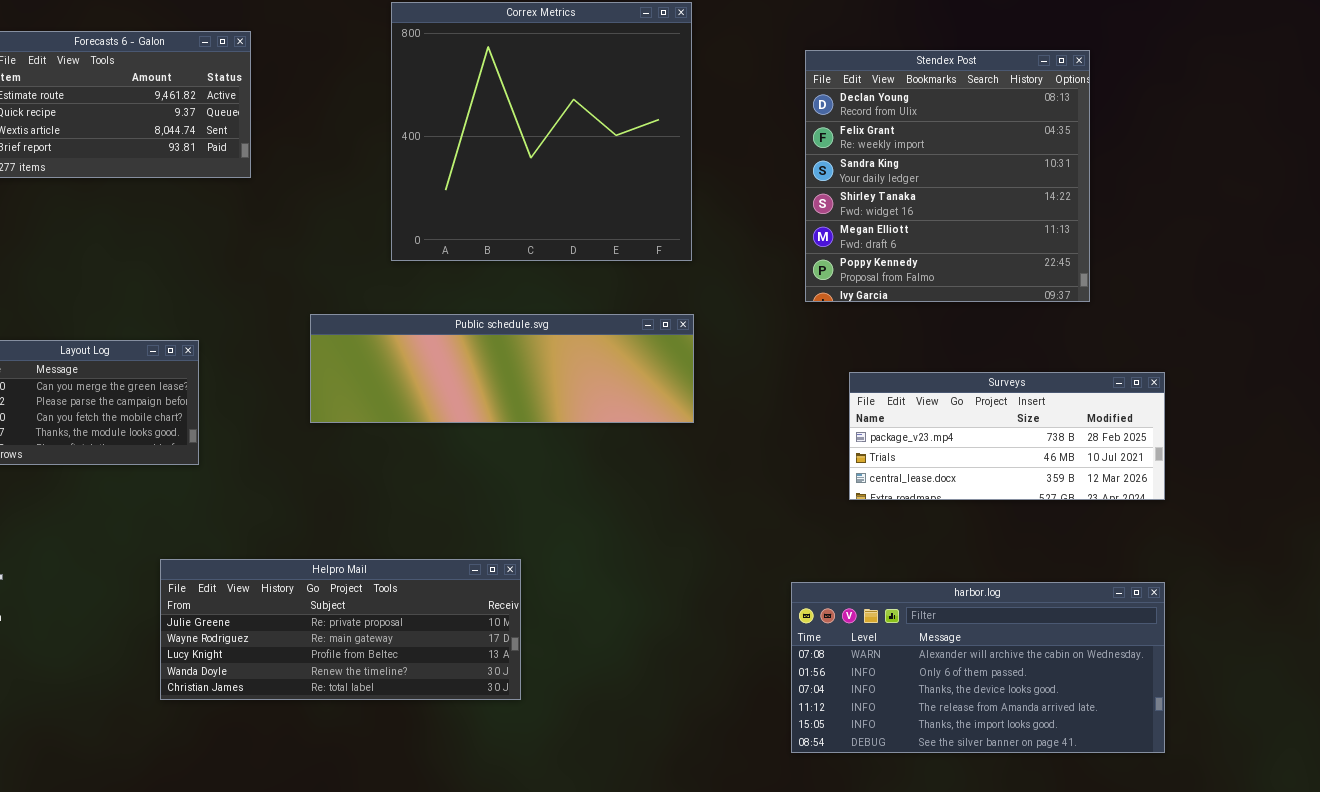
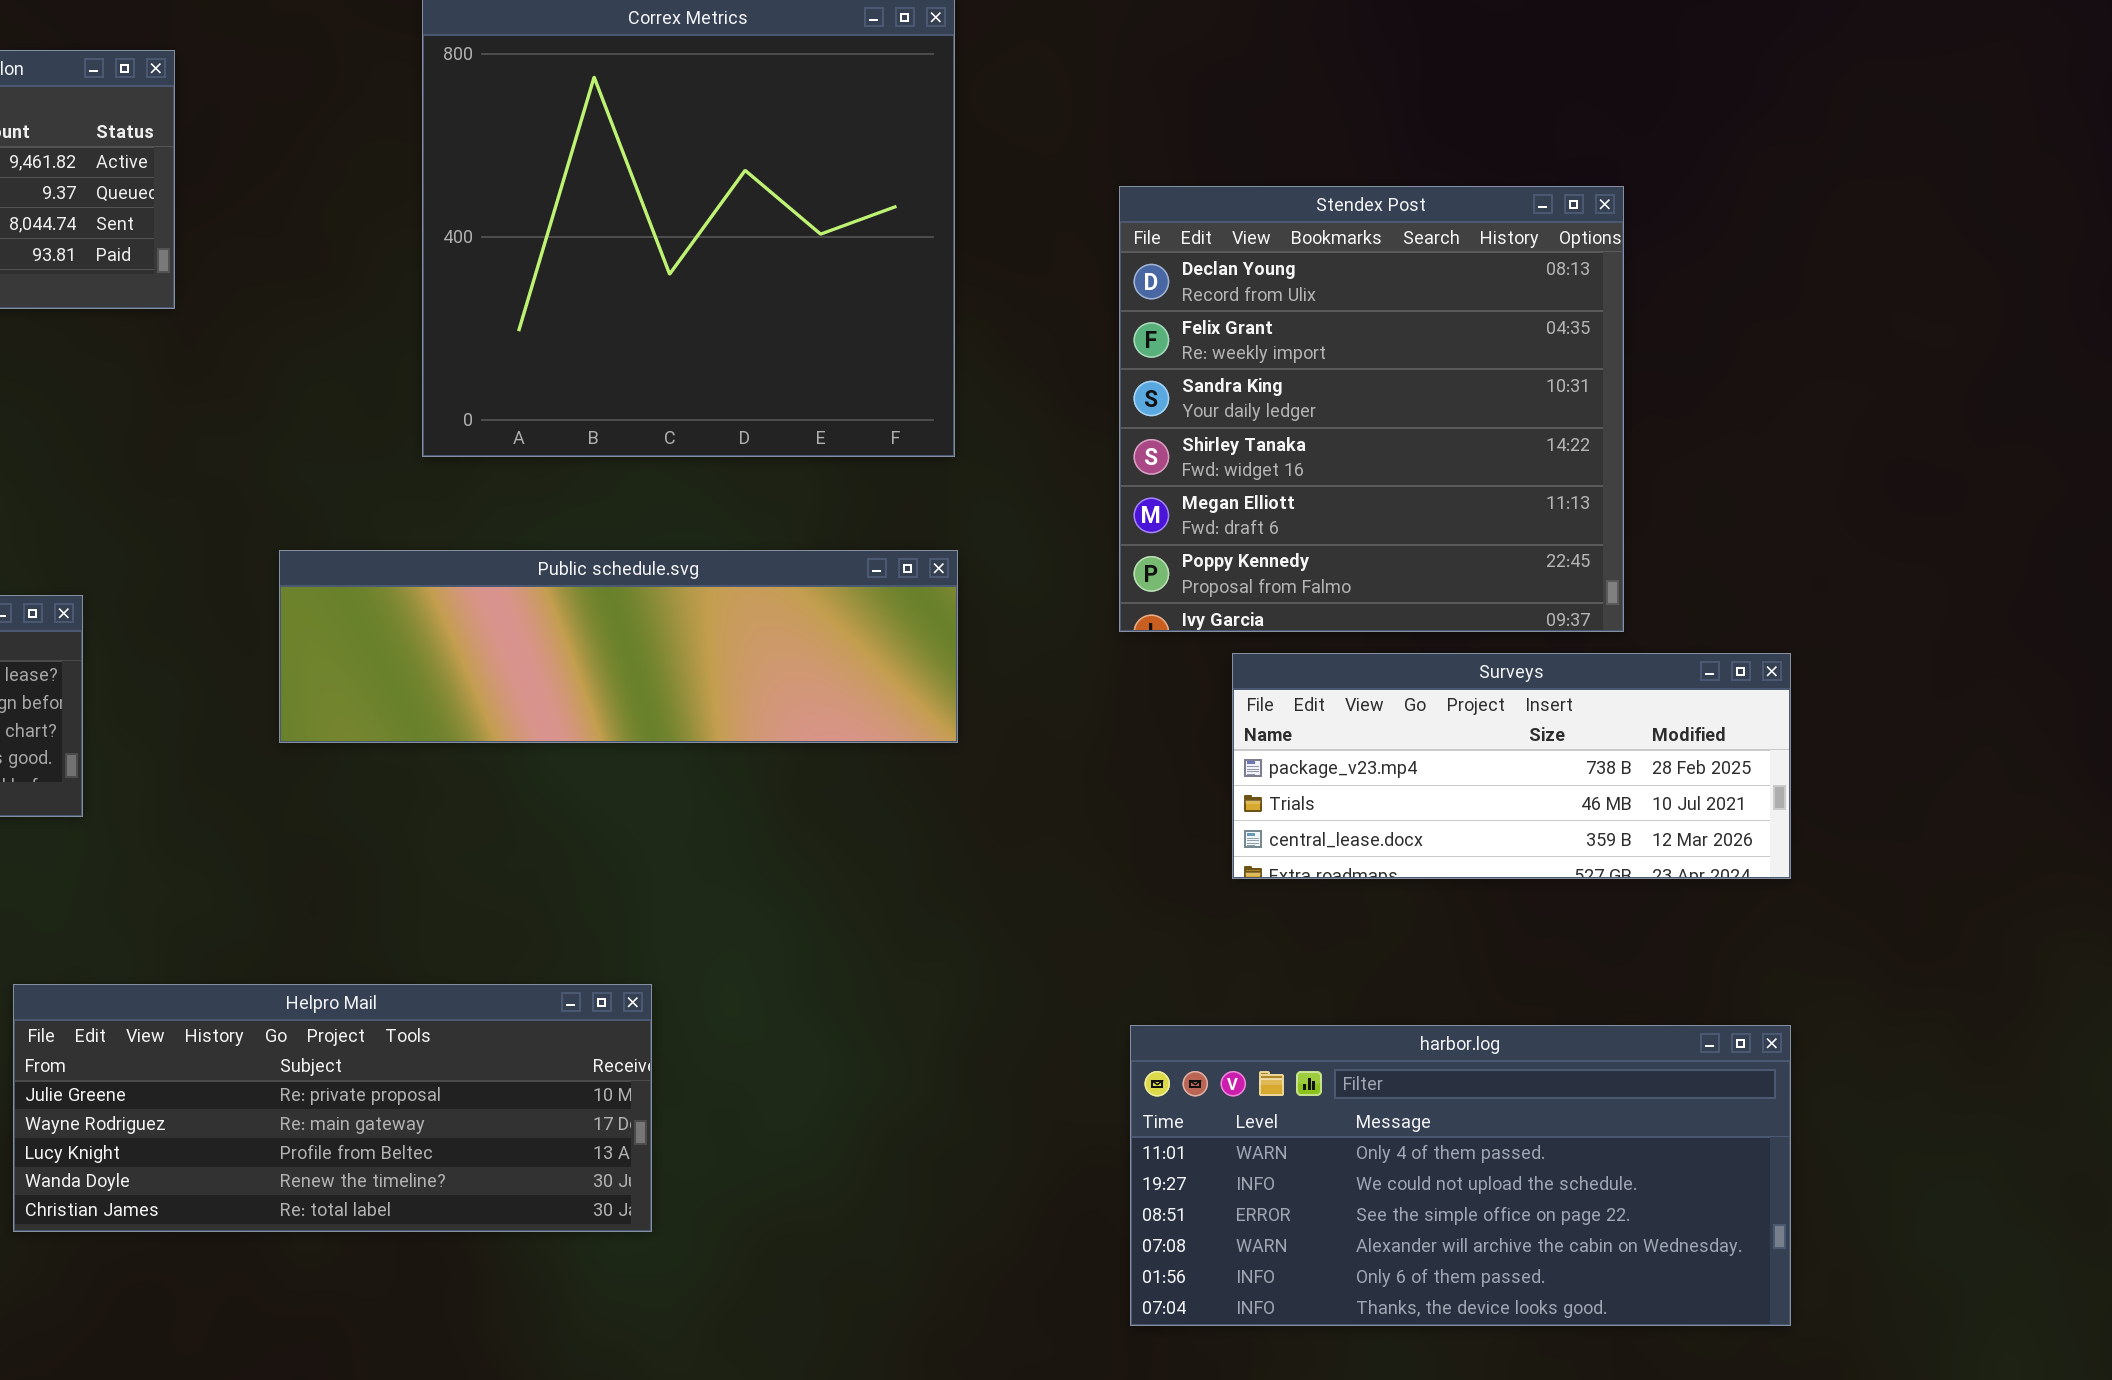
Stendex Post: [805,50,1090,302] -> [1119,186,1624,632], moved
harbor.log: [791,582,1165,753] -> [1130,1025,1791,1326], scrolled up 3 rows

